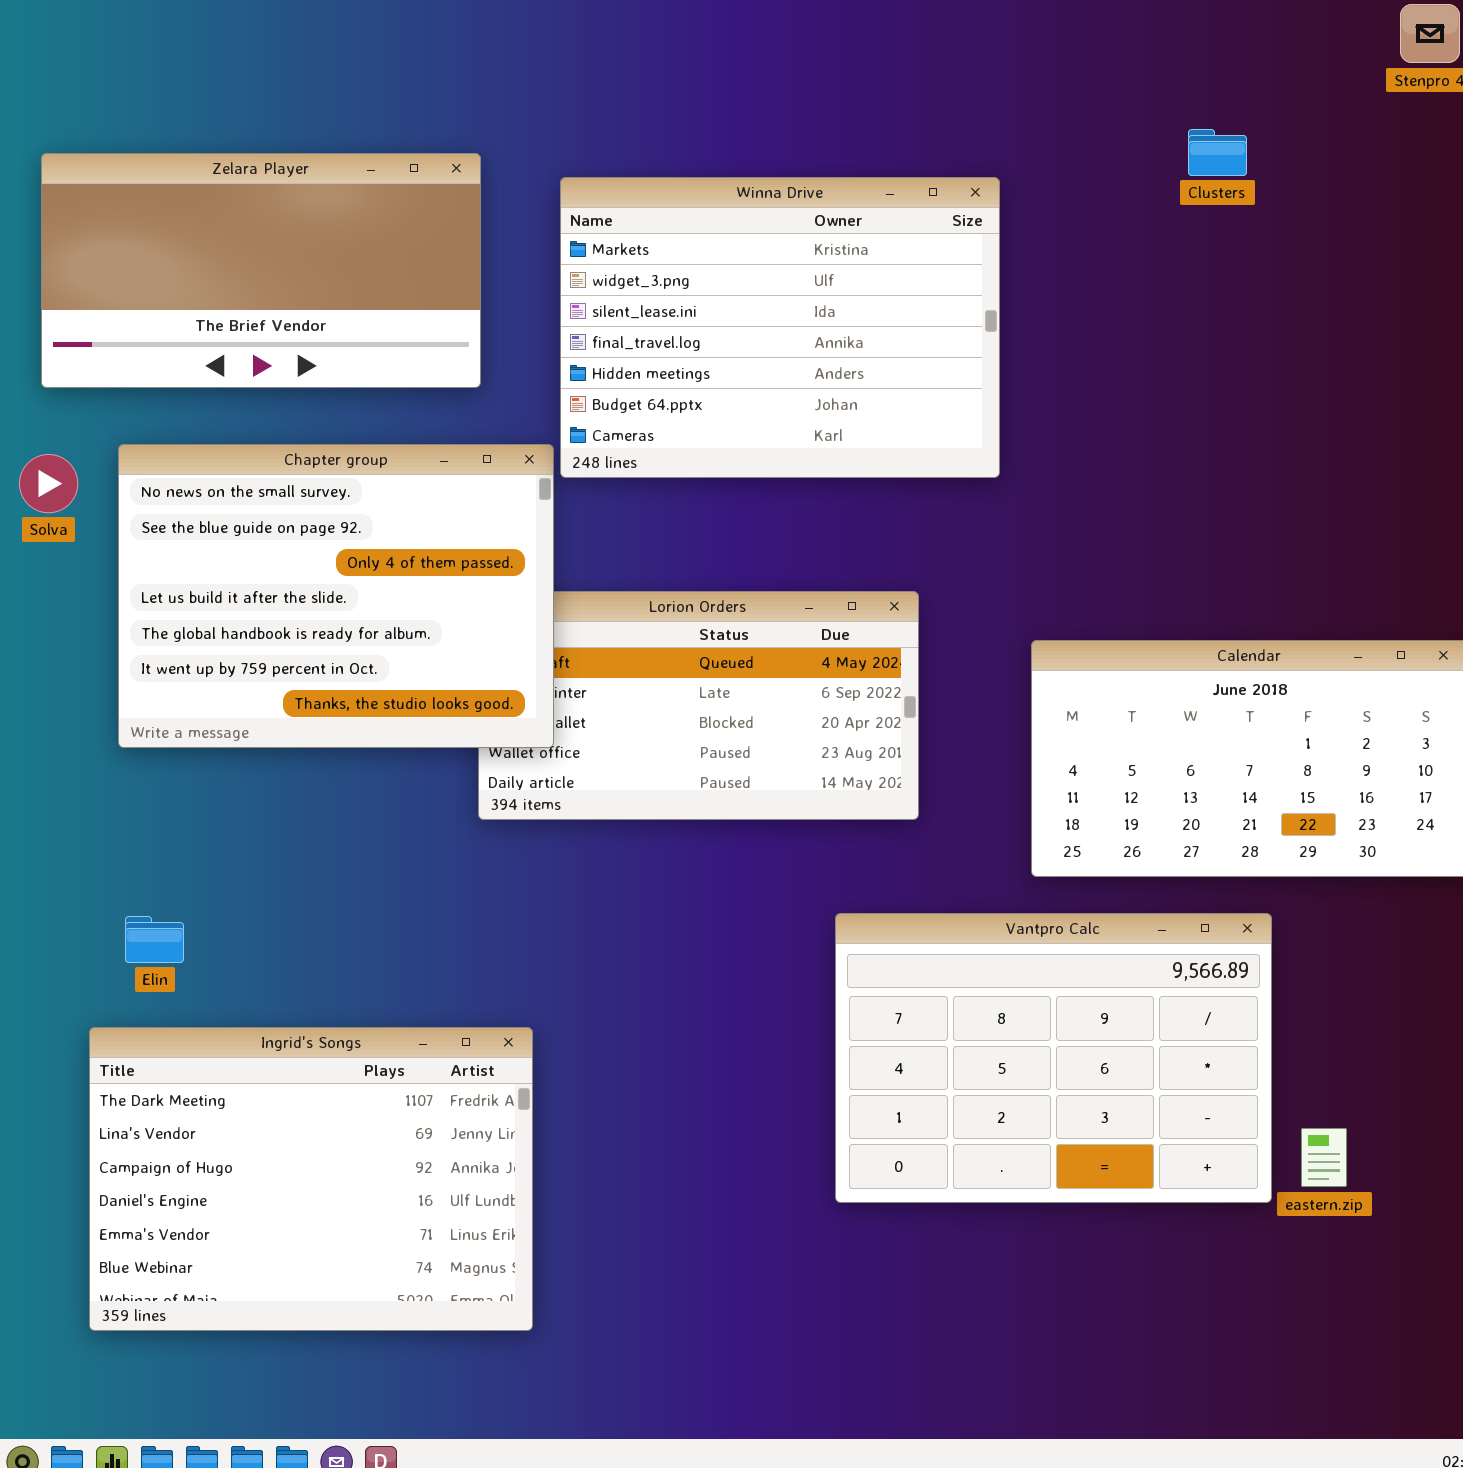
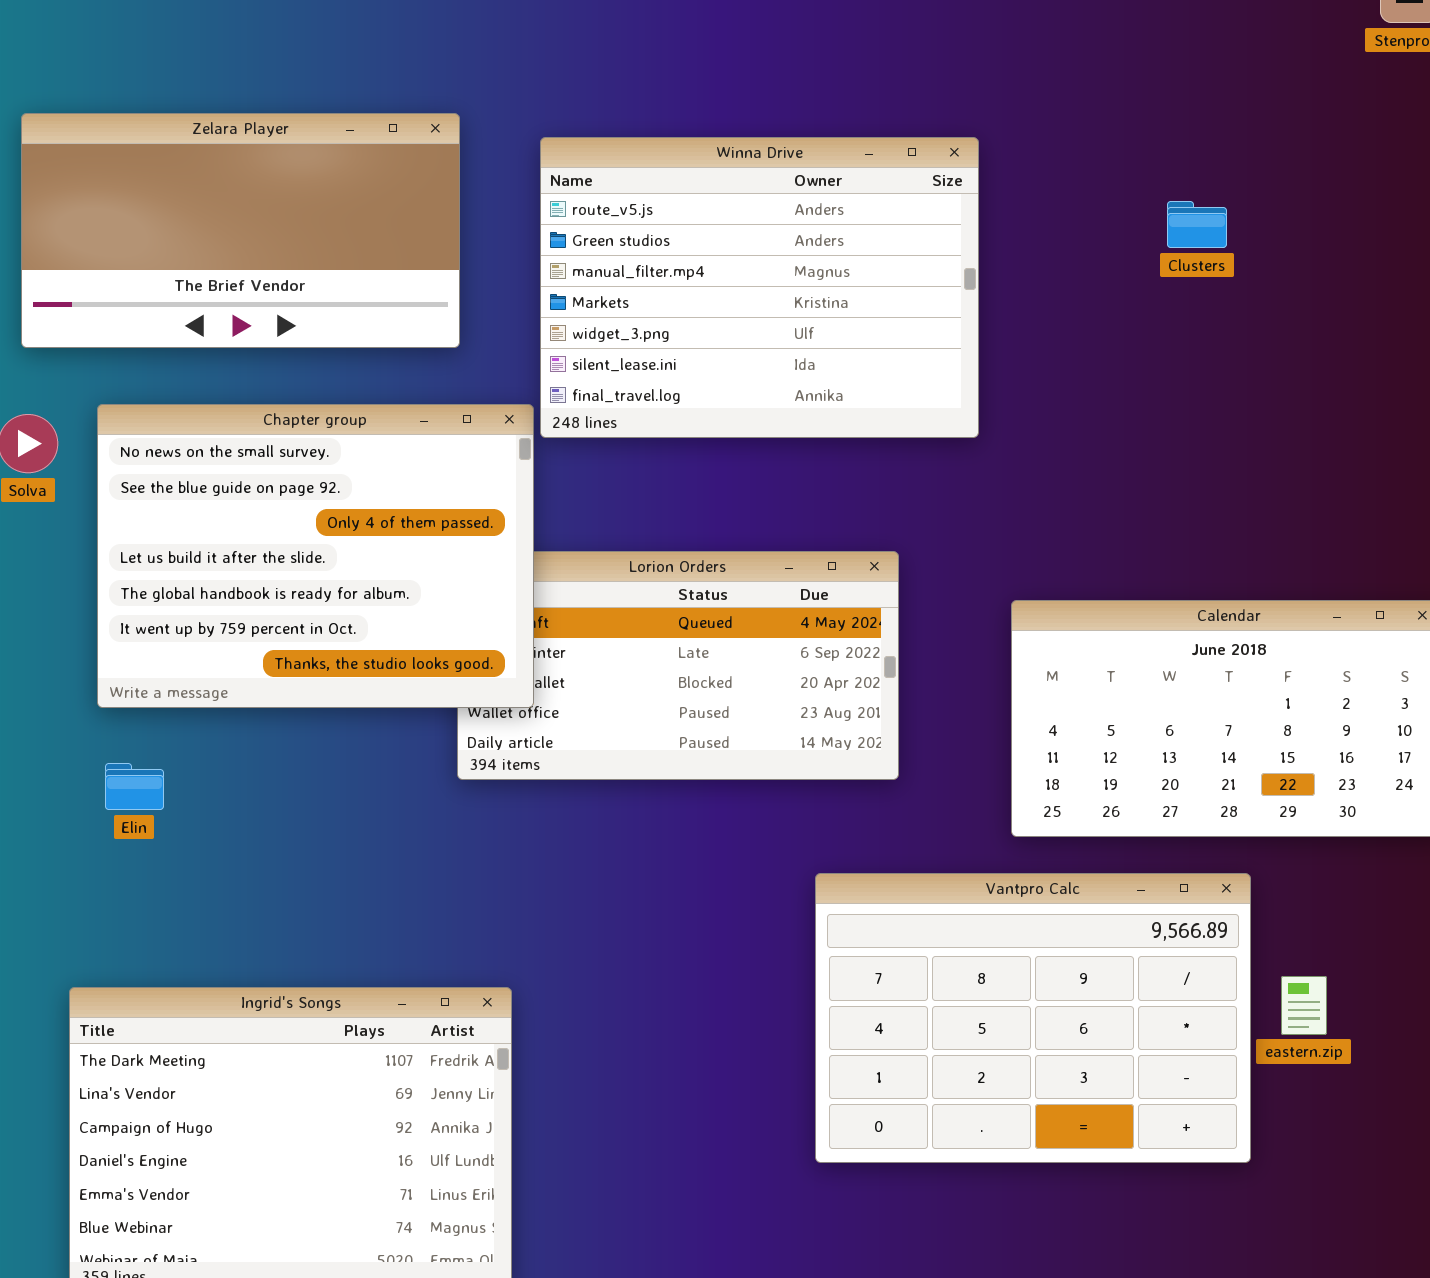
Clusters: [1188,129,1247,176] -> [1167,201,1227,248], moved
Winna Drive: [560,177,1000,478] -> [540,137,979,438], scrolled up 3 rows
Elin: [125,916,184,963] -> [105,763,164,810], moved
eastern.zip: [1301,1128,1347,1187] -> [1281,976,1327,1035], moved

